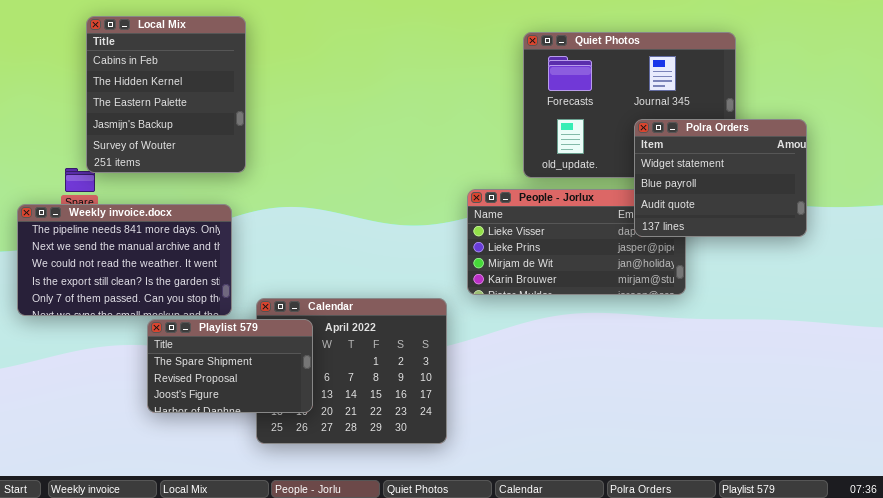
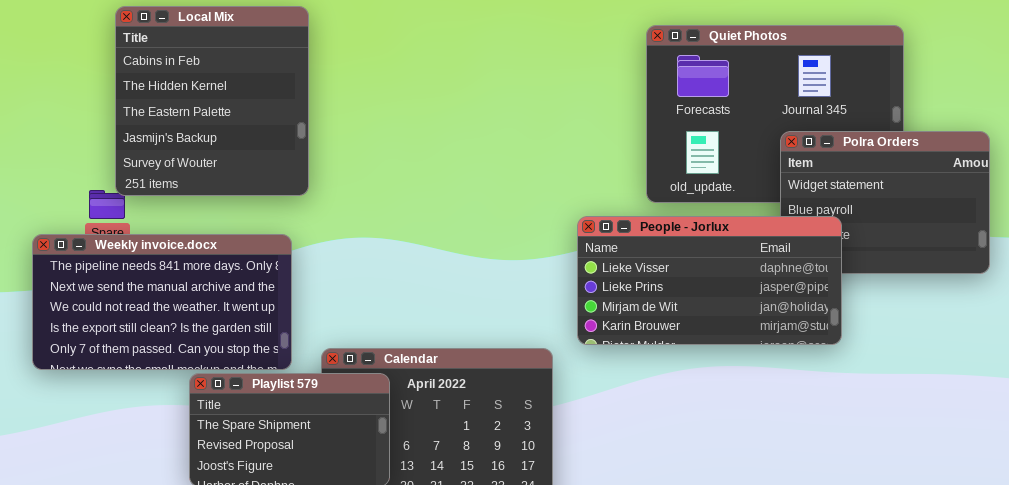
People - Jorlux: [467,189,686,295] -> [577,216,842,345], raised

